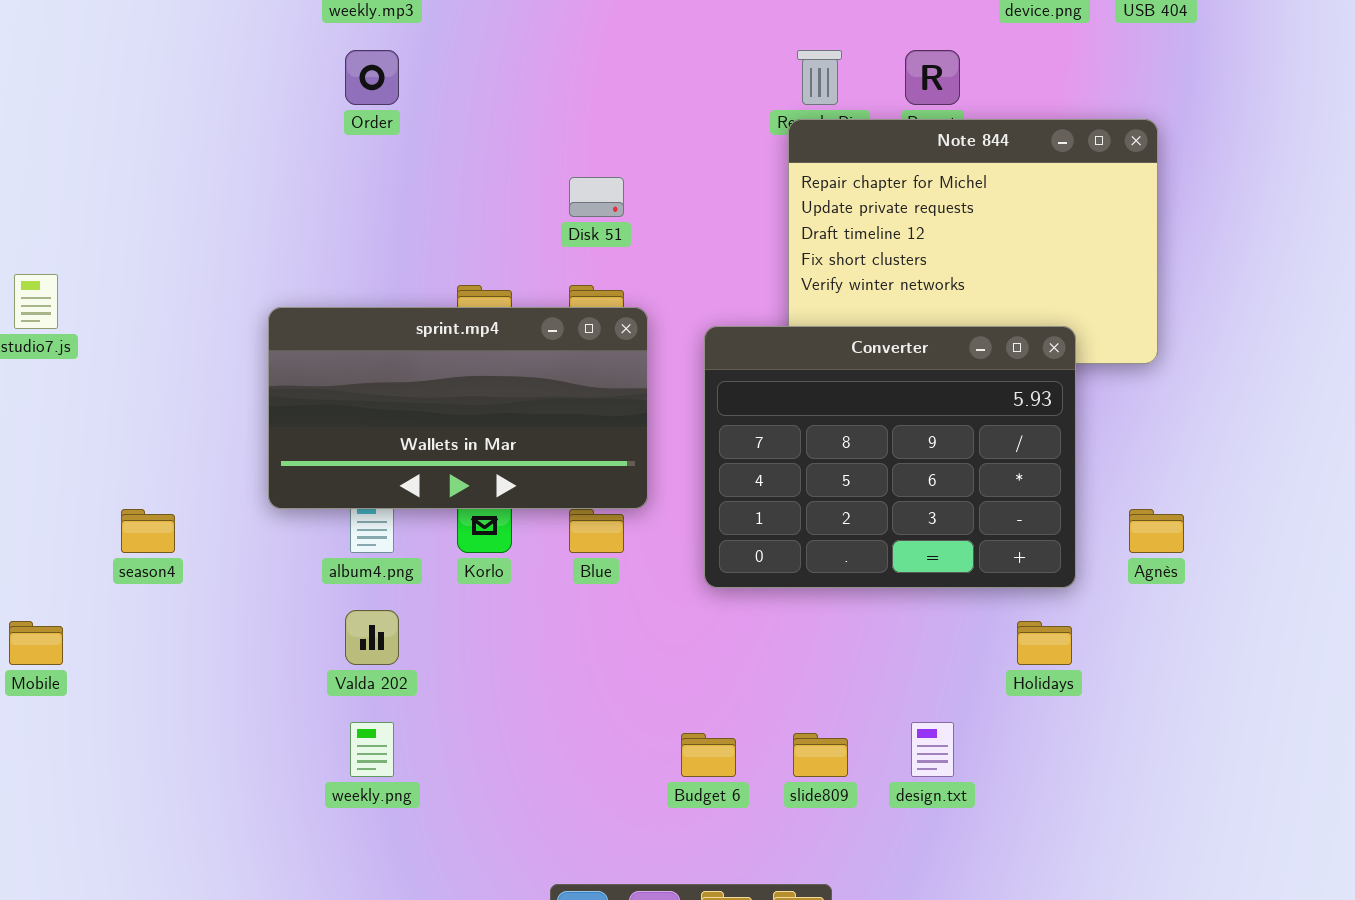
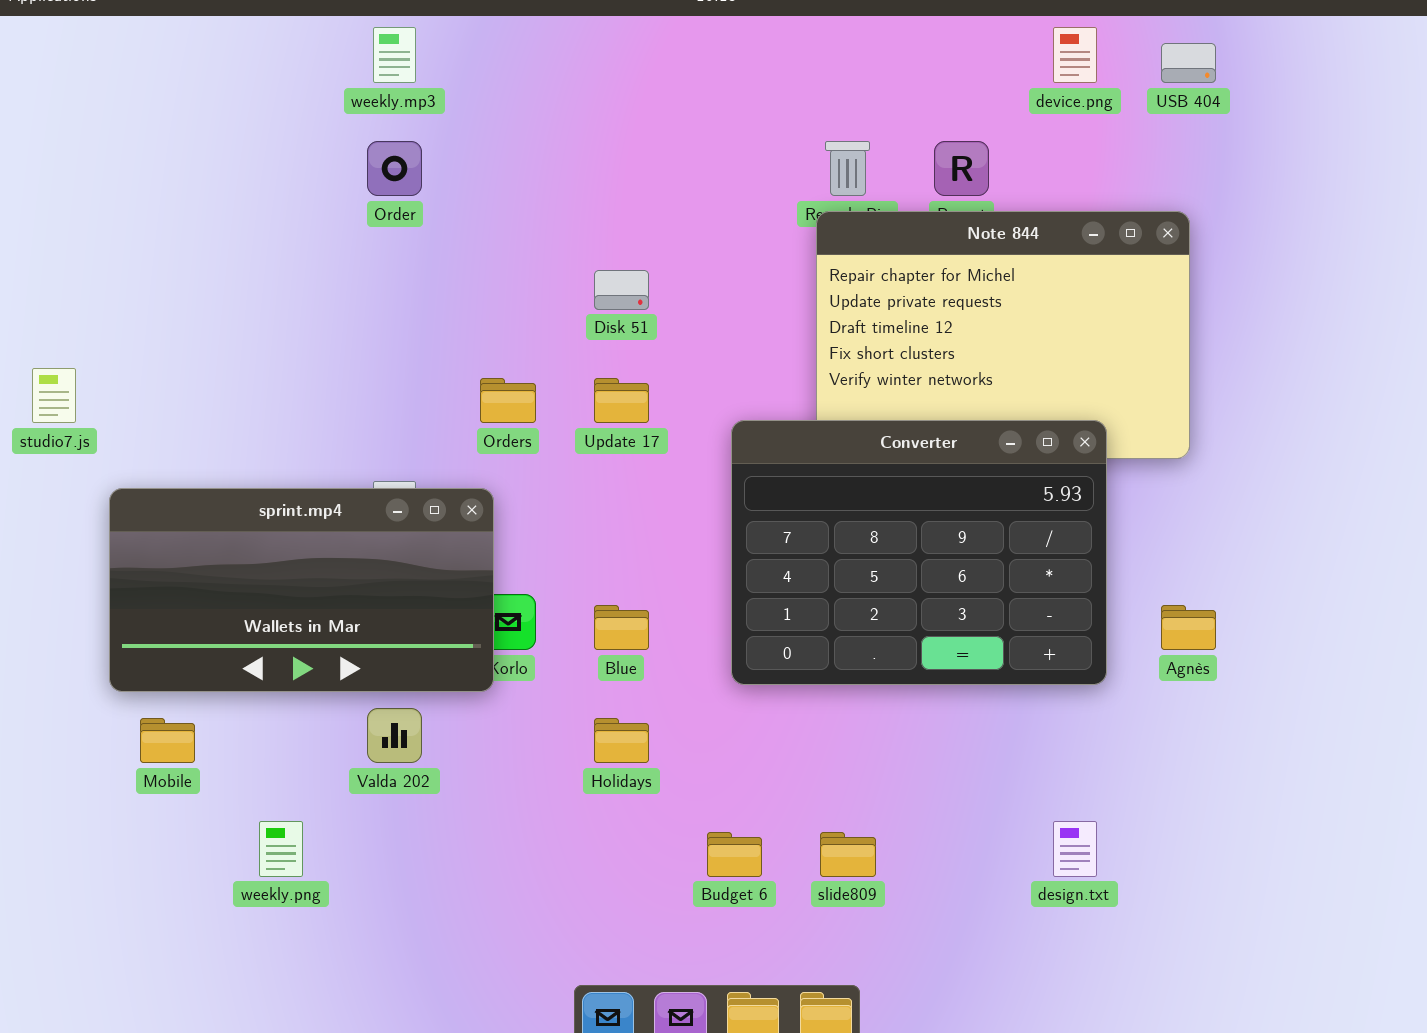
sprint.mp4: [268,307,648,509] -> [109,488,494,692], moved
Mobile: [9,621,63,665] -> [140,718,195,763], moved
Holidays: [1017,621,1072,665] -> [594,718,649,763], moved
weekly.png: [350,722,394,777] -> [259,821,303,877], moved
design.txt: [911,722,954,777] -> [1053,821,1097,877], moved

